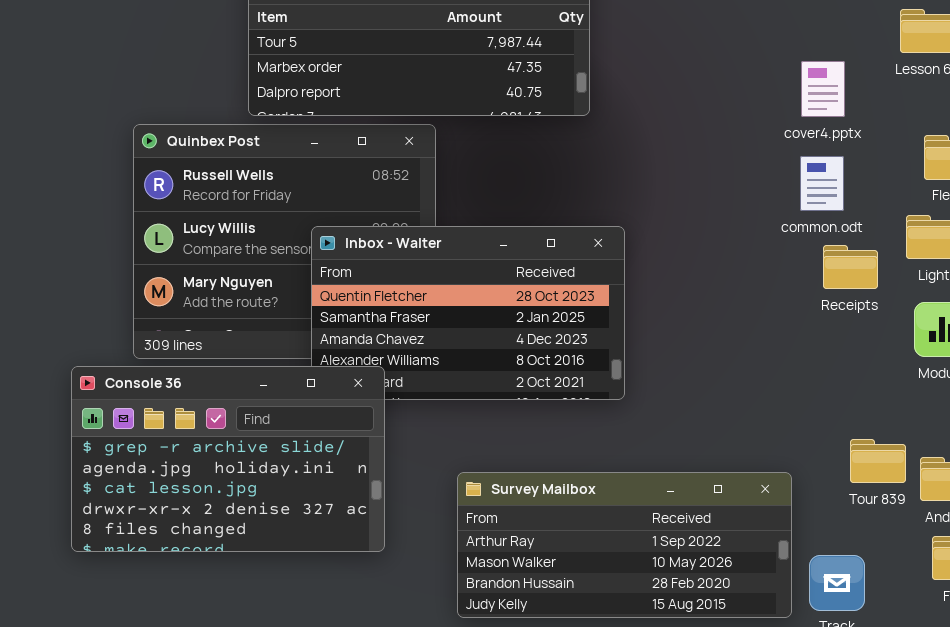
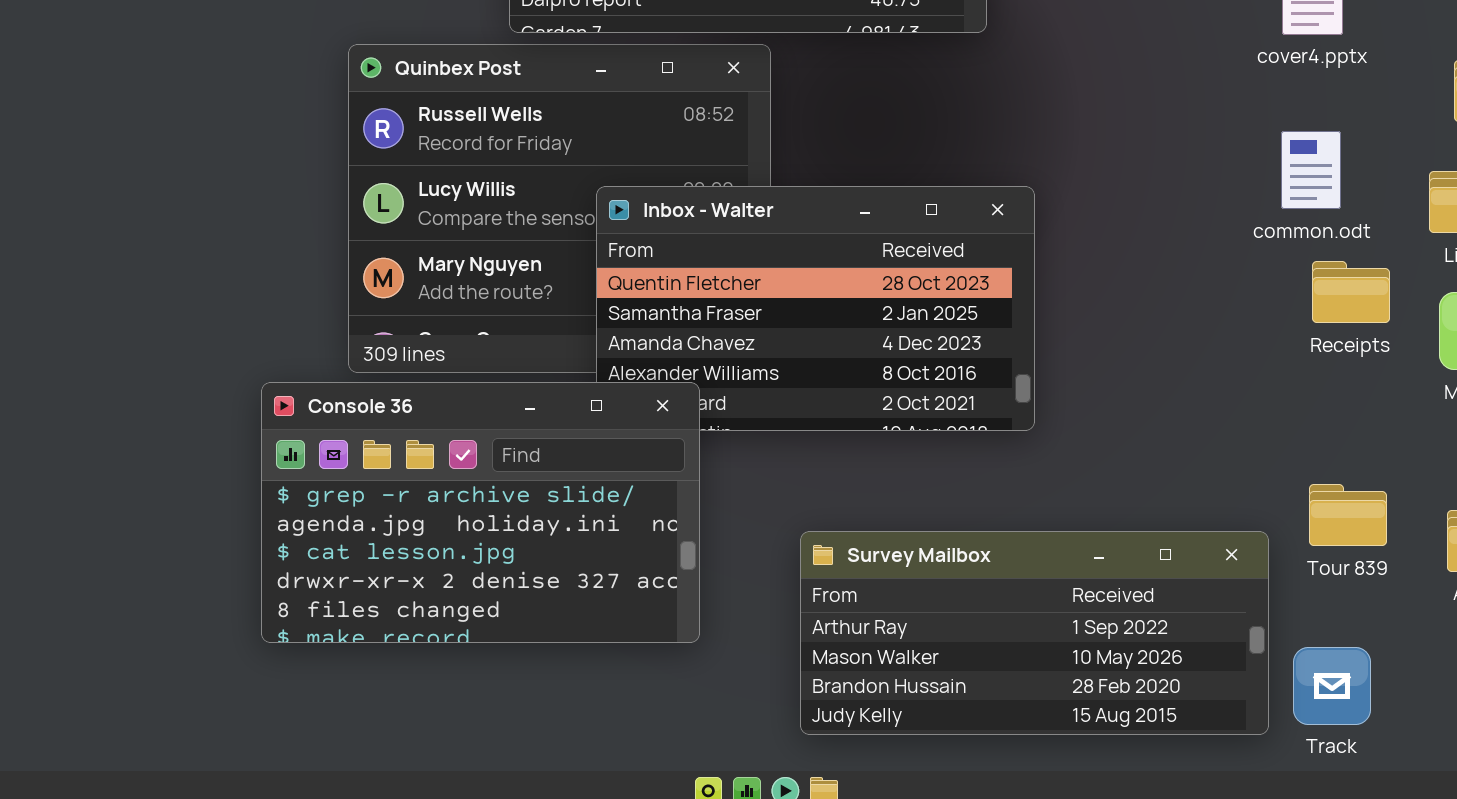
common.odt: [800,156,844,211] -> [1281,131,1341,209], moved
Receipts: [823,245,878,289] -> [1312,261,1390,323], moved
Tour 839: [850,439,906,483] -> [1309,484,1387,546], moved

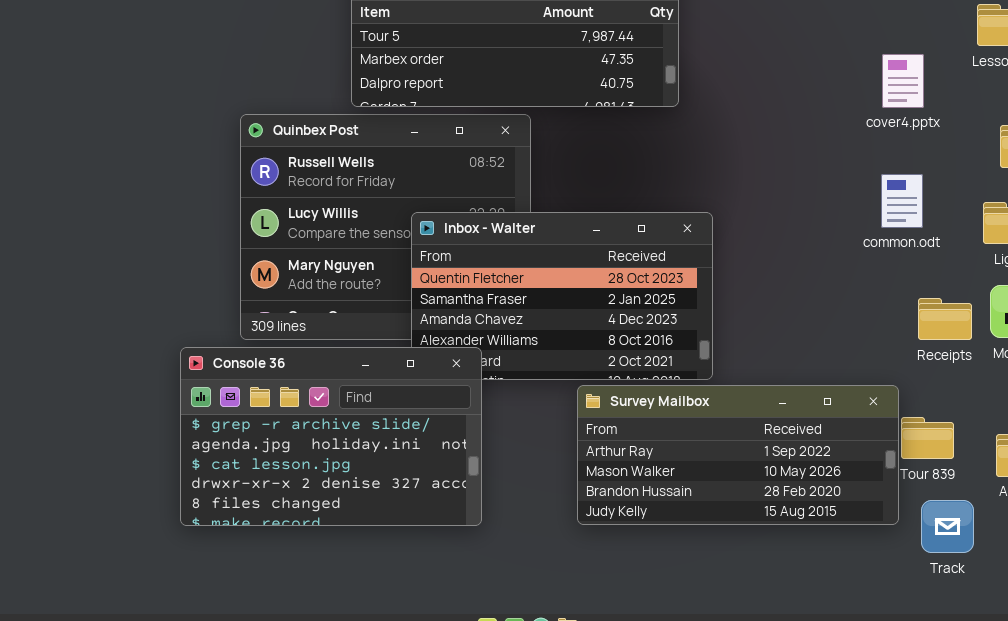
Receipts: [1312,261,1390,323] -> [918,298,972,340], moved
Survey Mailbox: [800,531,1269,735] -> [577,385,899,525], moved
Track: [1293,647,1371,725] -> [921,500,974,553], moved

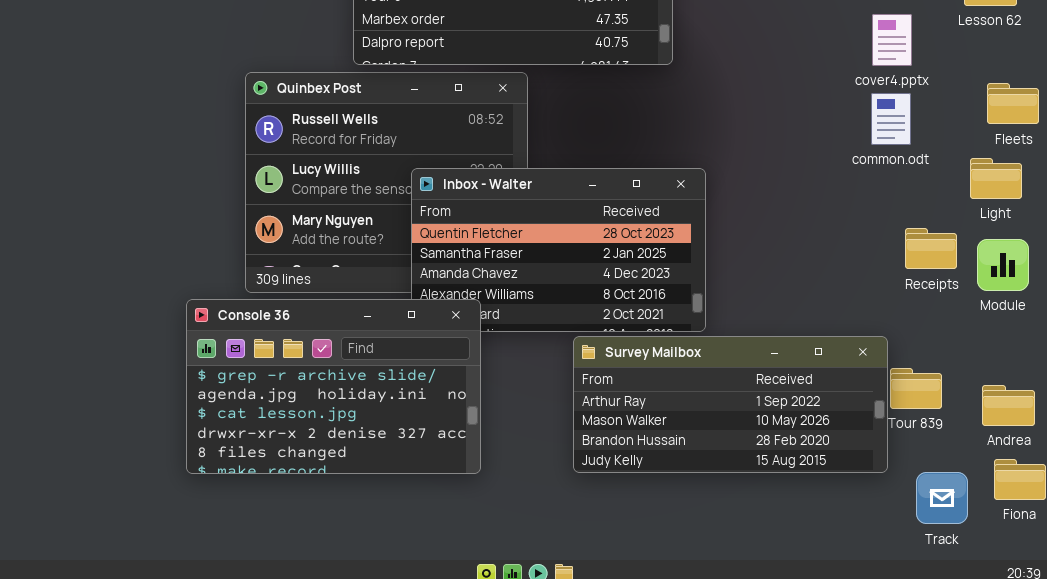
common.odt: [881,174,923,228] -> [871,93,911,145], moved
Receipts: [918,298,972,340] -> [905,228,957,269], moved
Track: [921,500,974,553] -> [916,472,968,524], moved

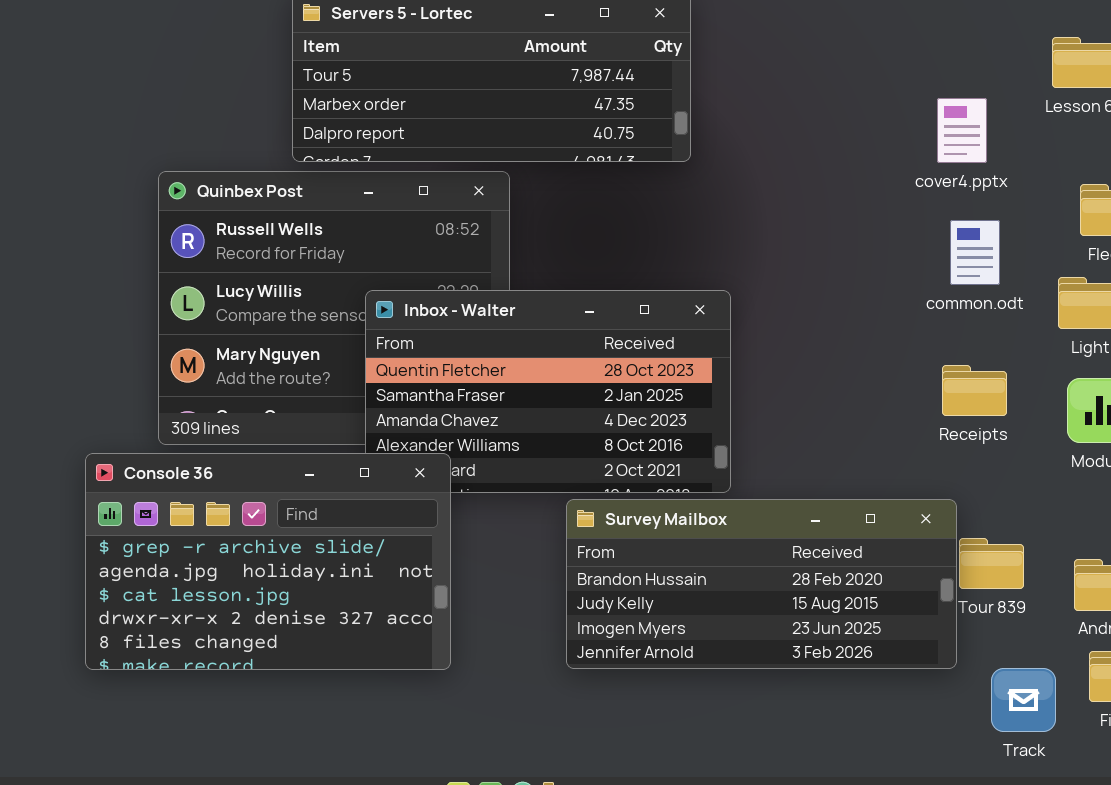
common.odt: [871,93,911,145] -> [950,220,1000,285], moved
Receipts: [905,228,957,269] -> [942,365,1007,416], moved
Survey Mailbox: [573,336,888,473] -> [566,499,957,669], scrolled down 2 rows

